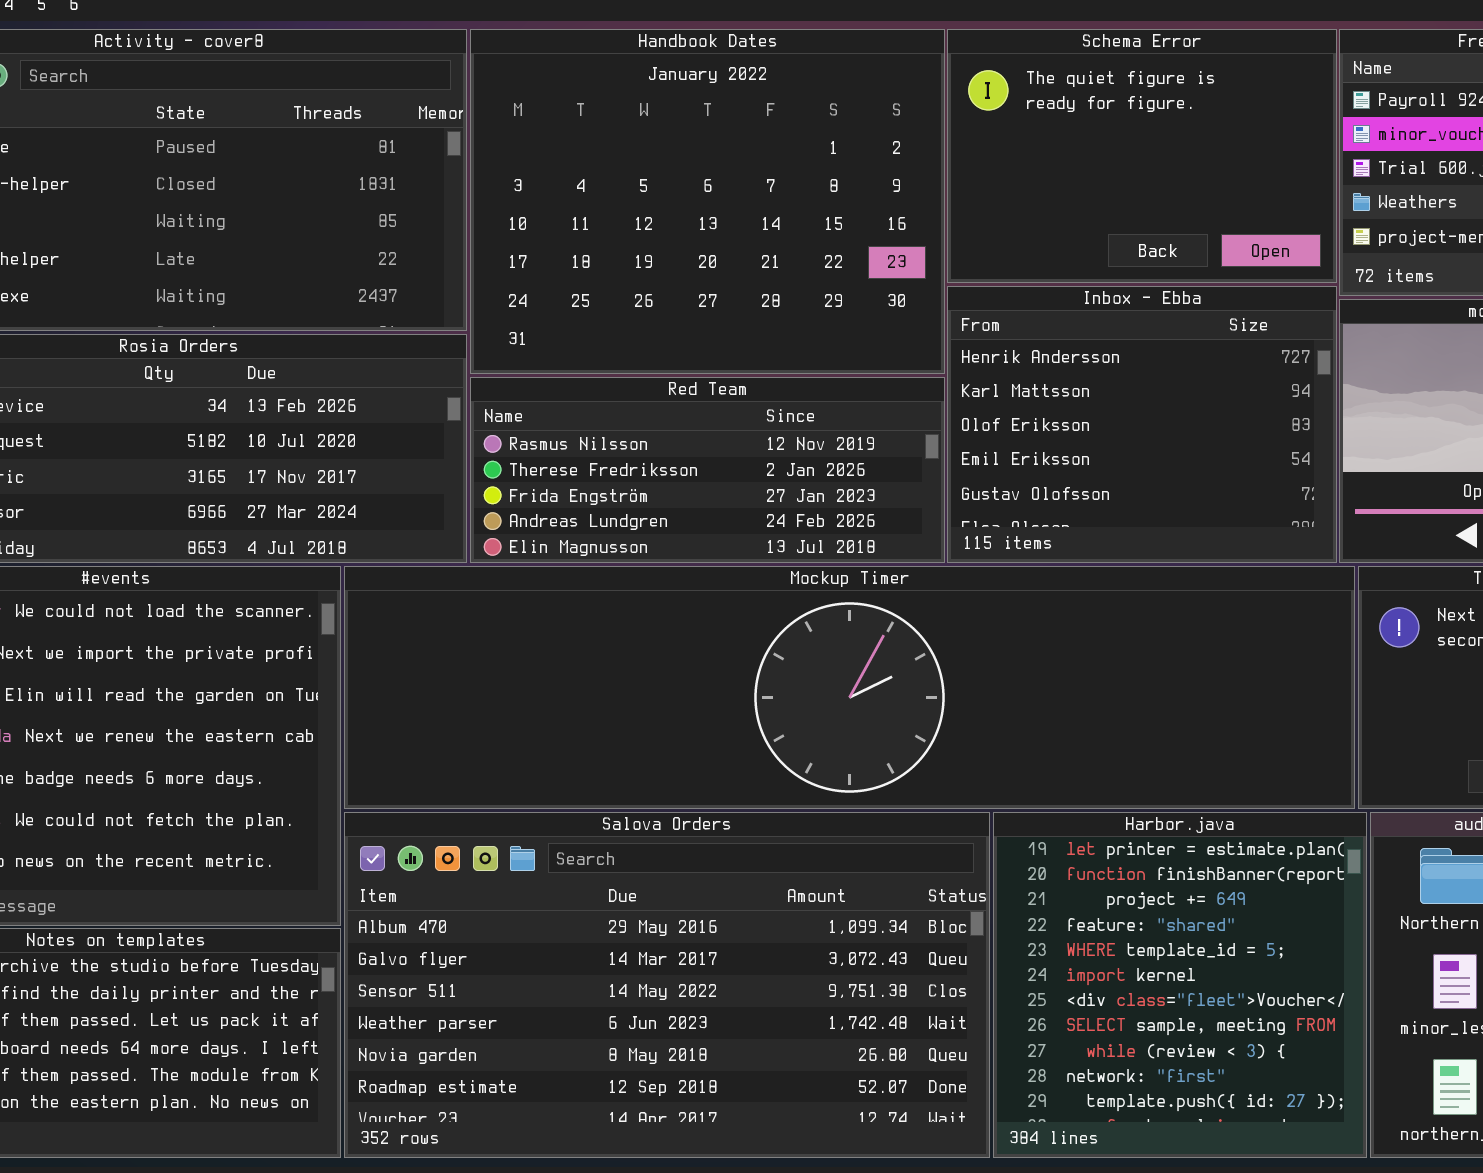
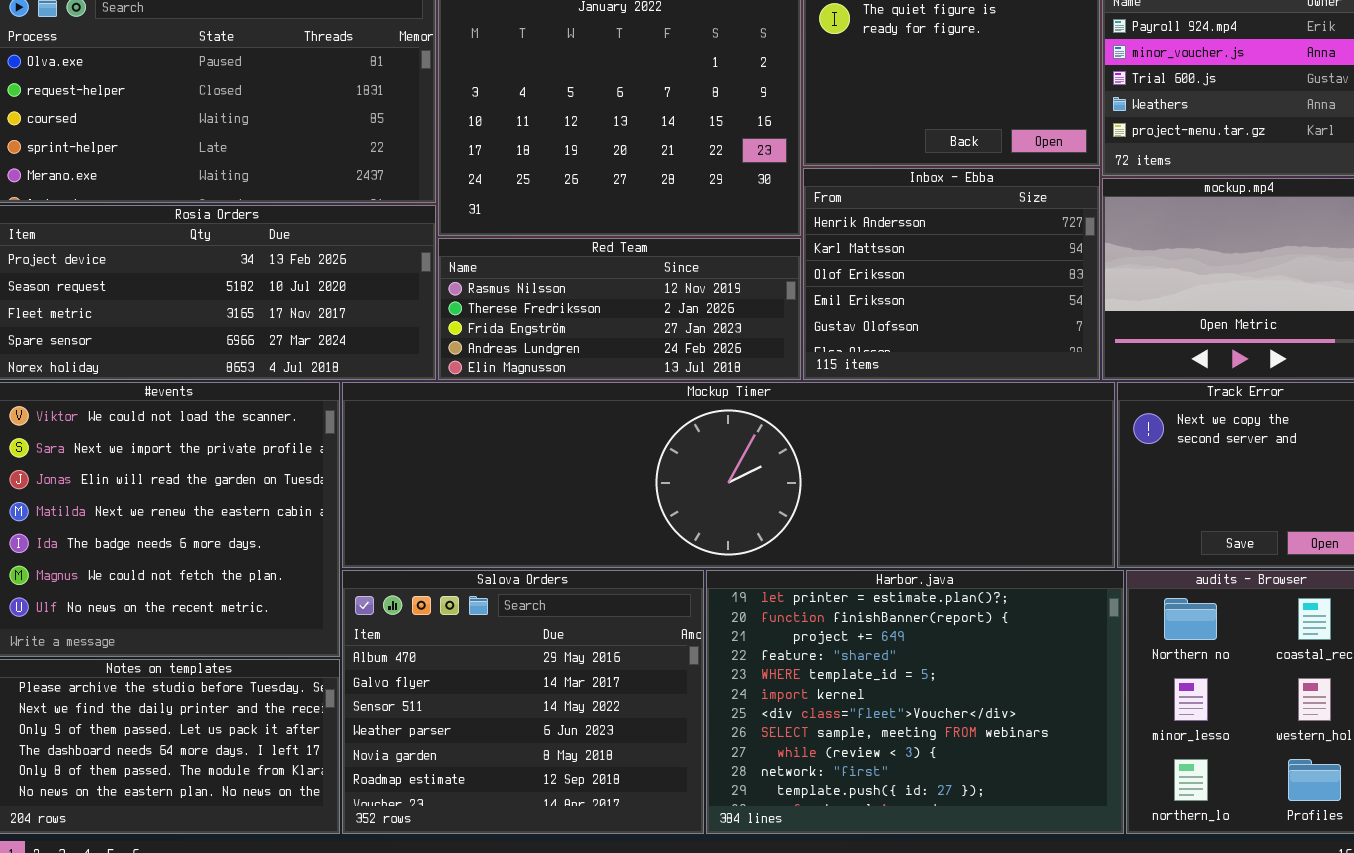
Salova Orders: [344,812,990,1158] -> [342,570,704,834], resized
Harbor.java: [993,812,1367,1158] -> [706,570,1124,834], resized

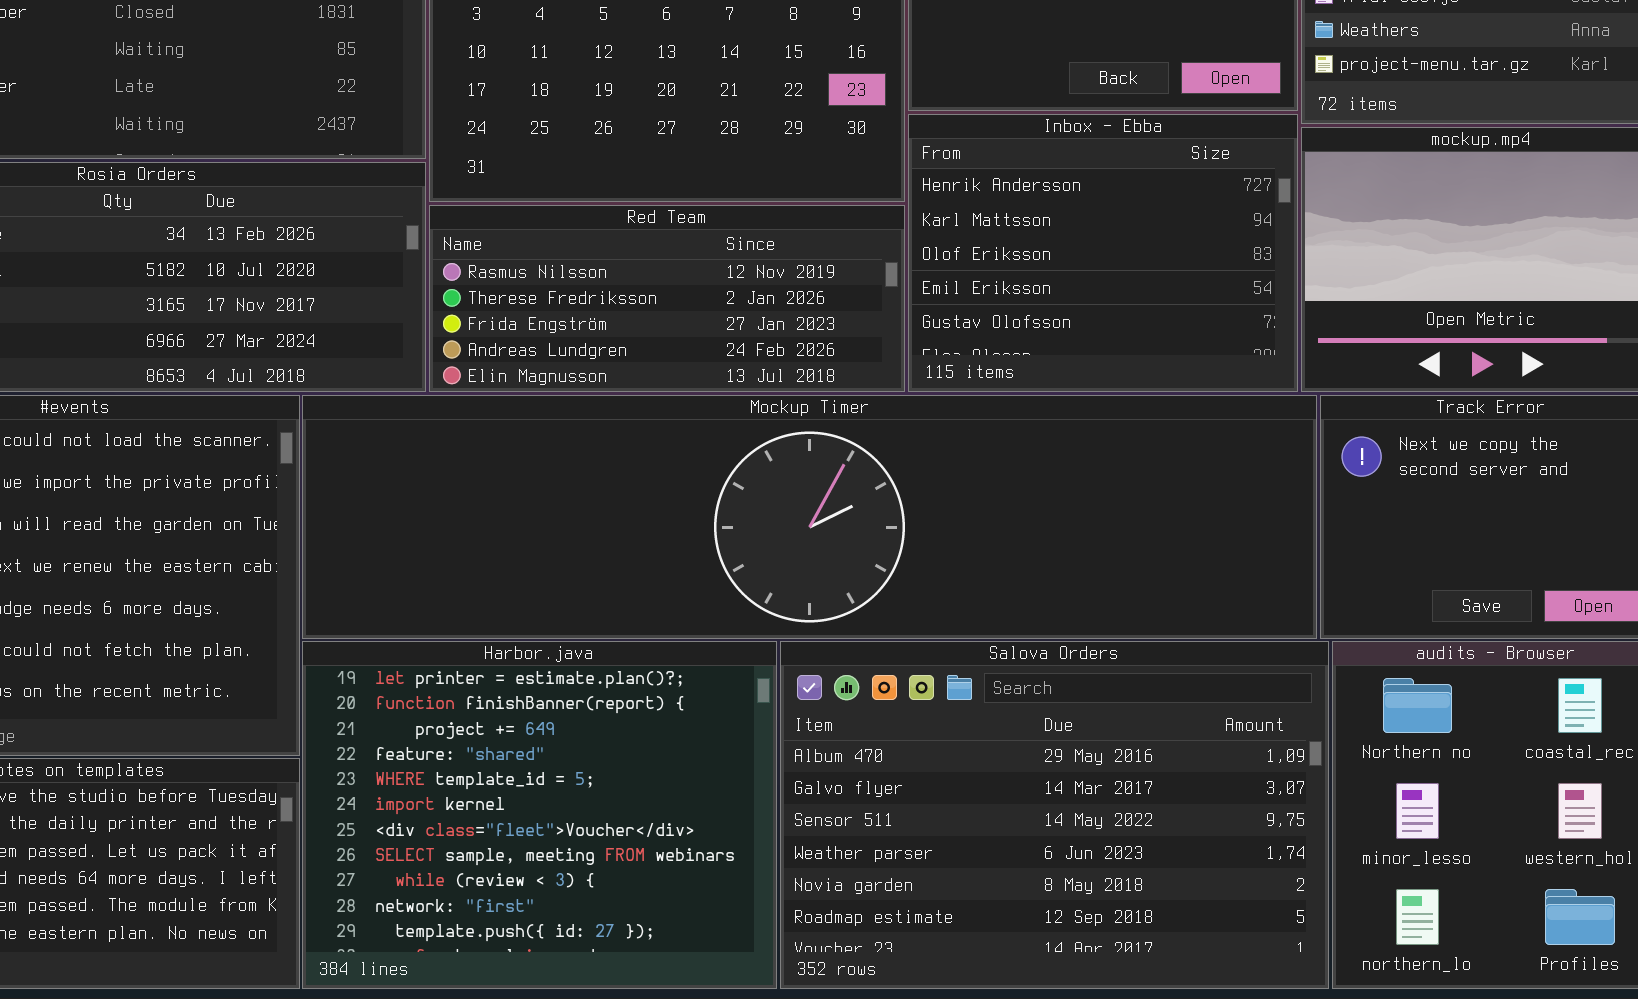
Salova Orders: [342,570,704,834] -> [780,641,1329,989], moved, resized
Harbor.java: [706,570,1124,834] -> [302,641,777,989], moved, resized

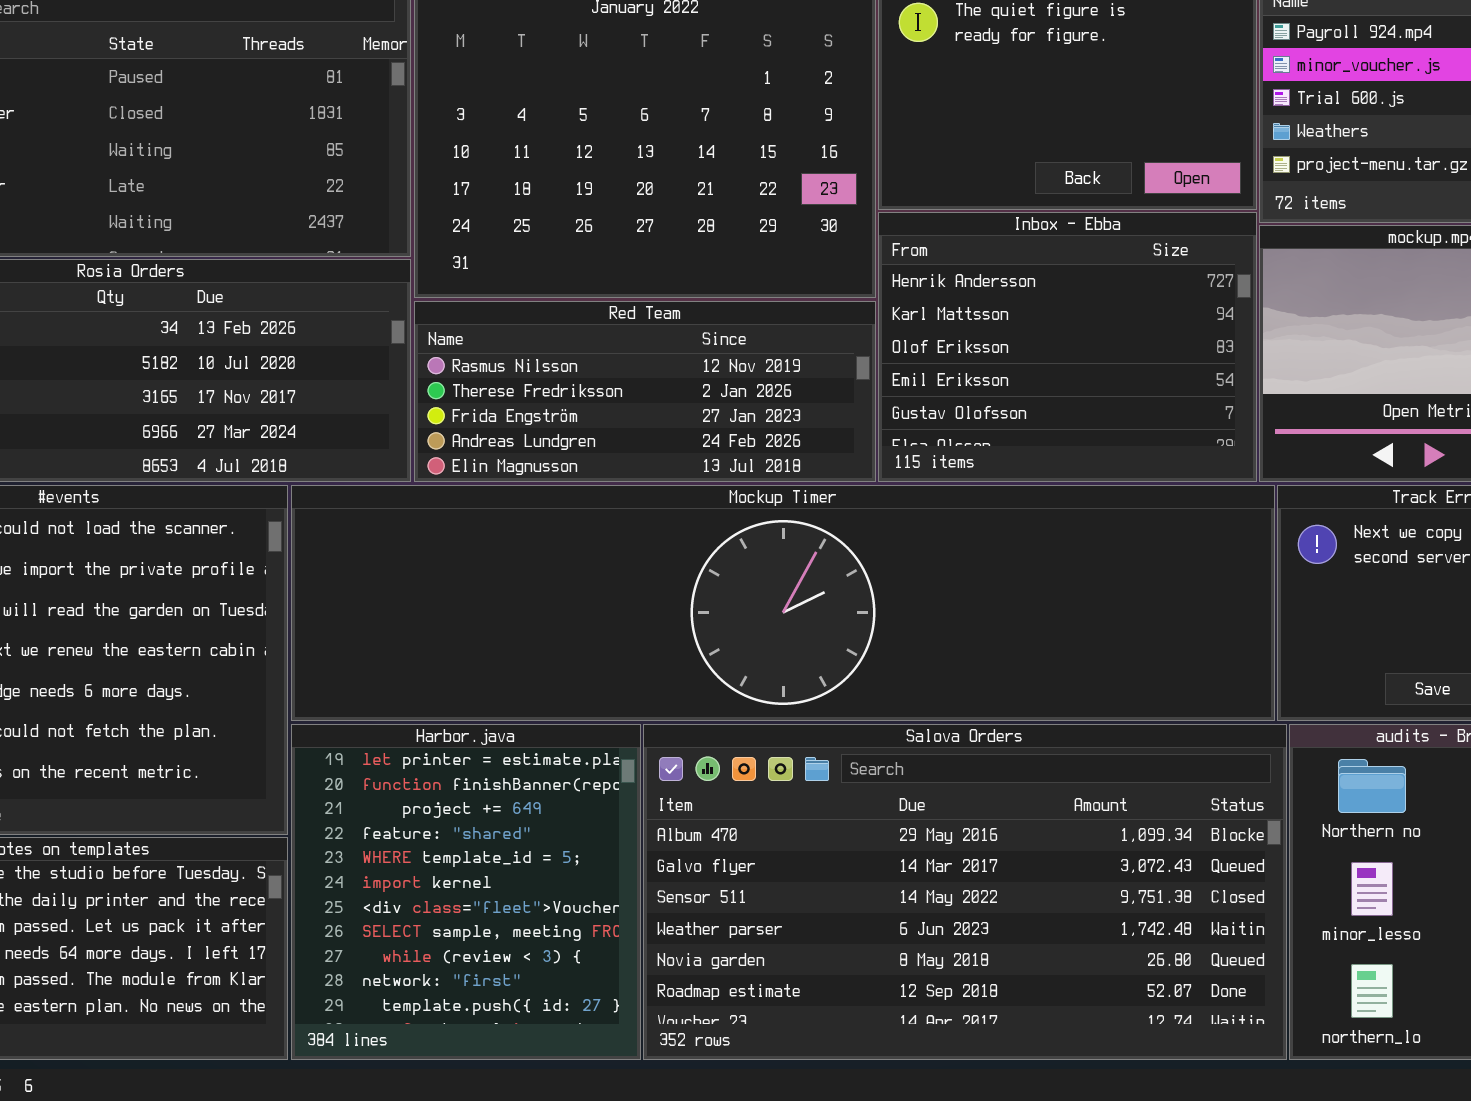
Harbor.java: [302,641,777,989] -> [291,724,641,1060], resized
Salova Orders: [780,641,1329,989] -> [643,724,1287,1060], resized

